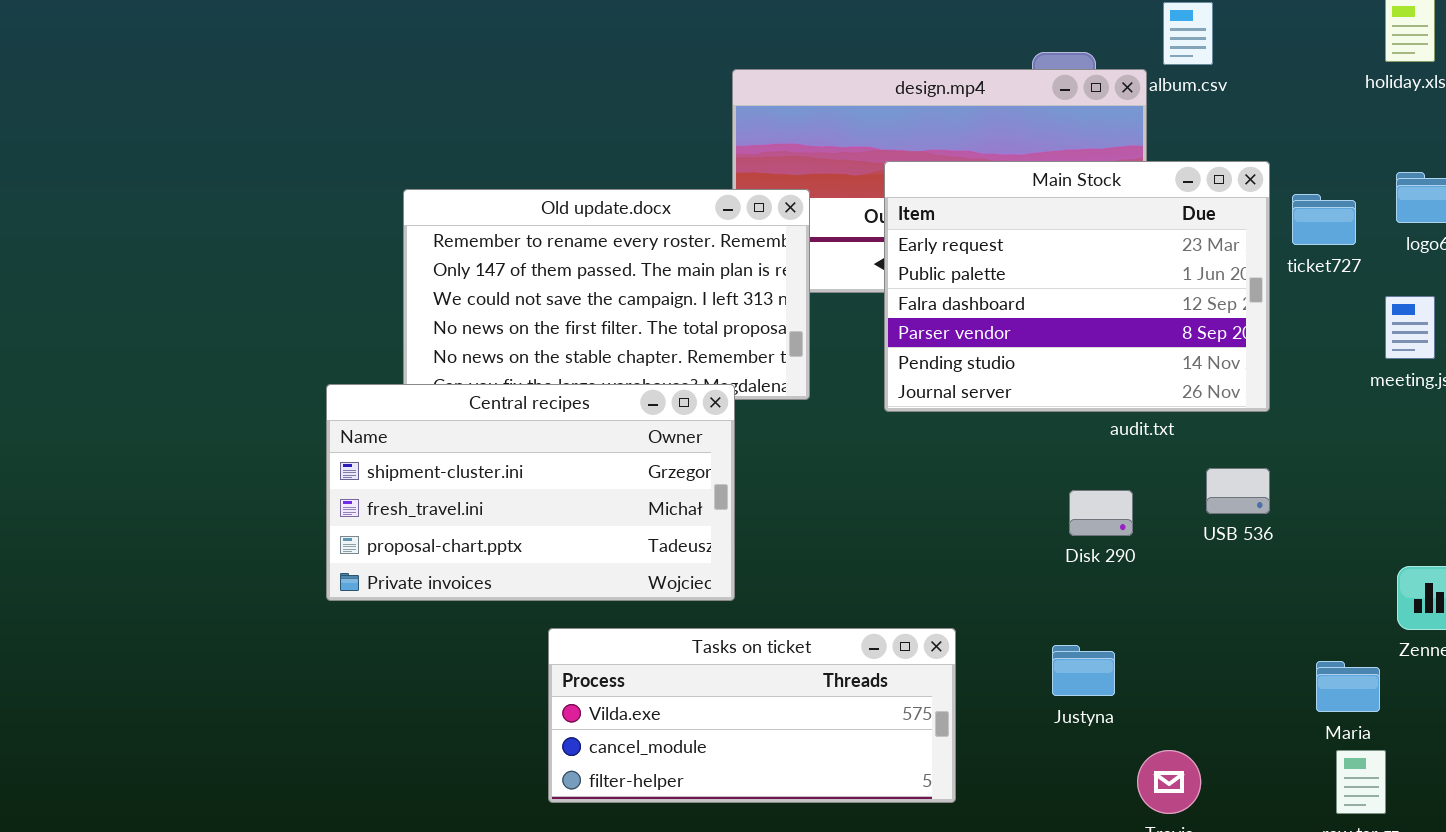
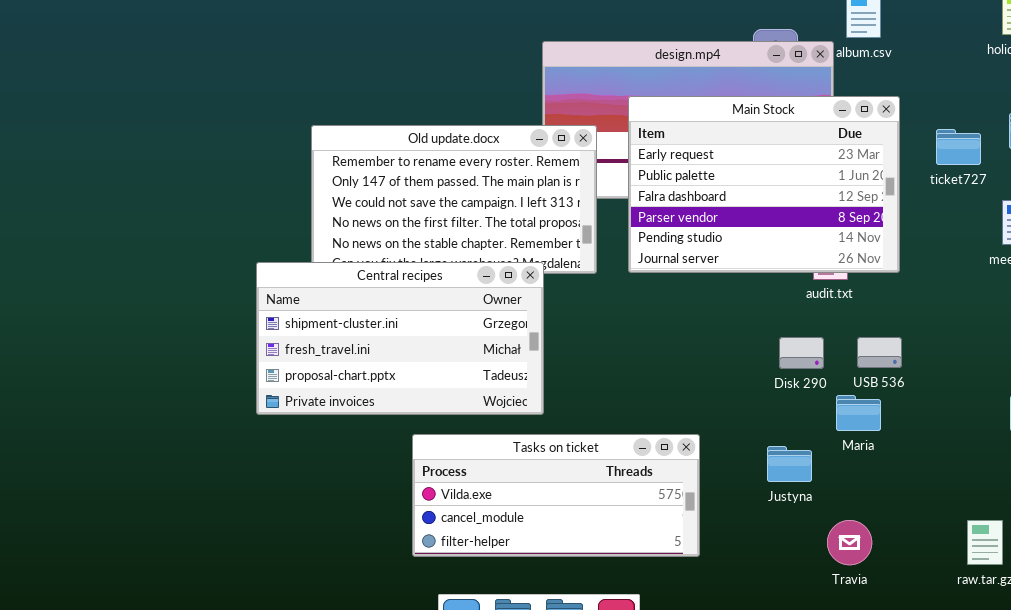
Main Stock: [884,161,1270,412] -> [628,96,900,273], moved
USB 536: [1206,468,1270,514] -> [857,337,902,368], moved
Maria: [1316,661,1380,712] -> [836,395,881,431], moved

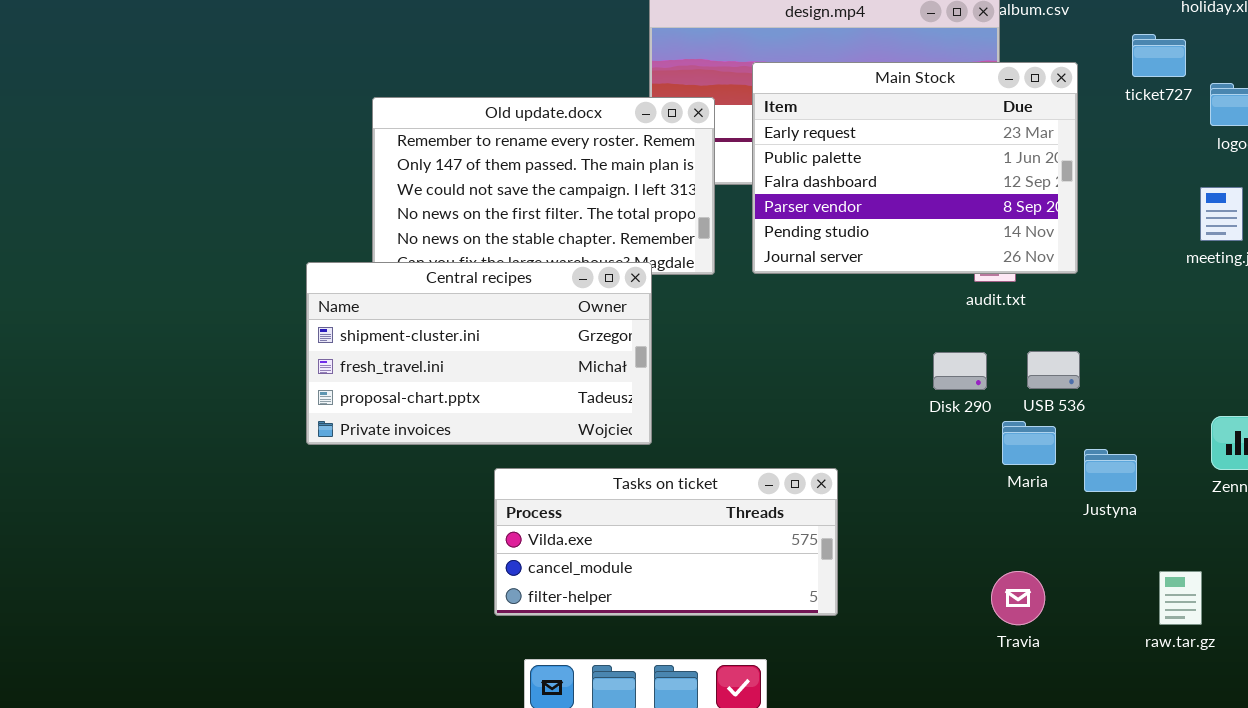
ticket727: [936,129,981,165] -> [1132,34,1186,77], moved
Justyna: [767,446,812,482] -> [1084,449,1137,492], moved

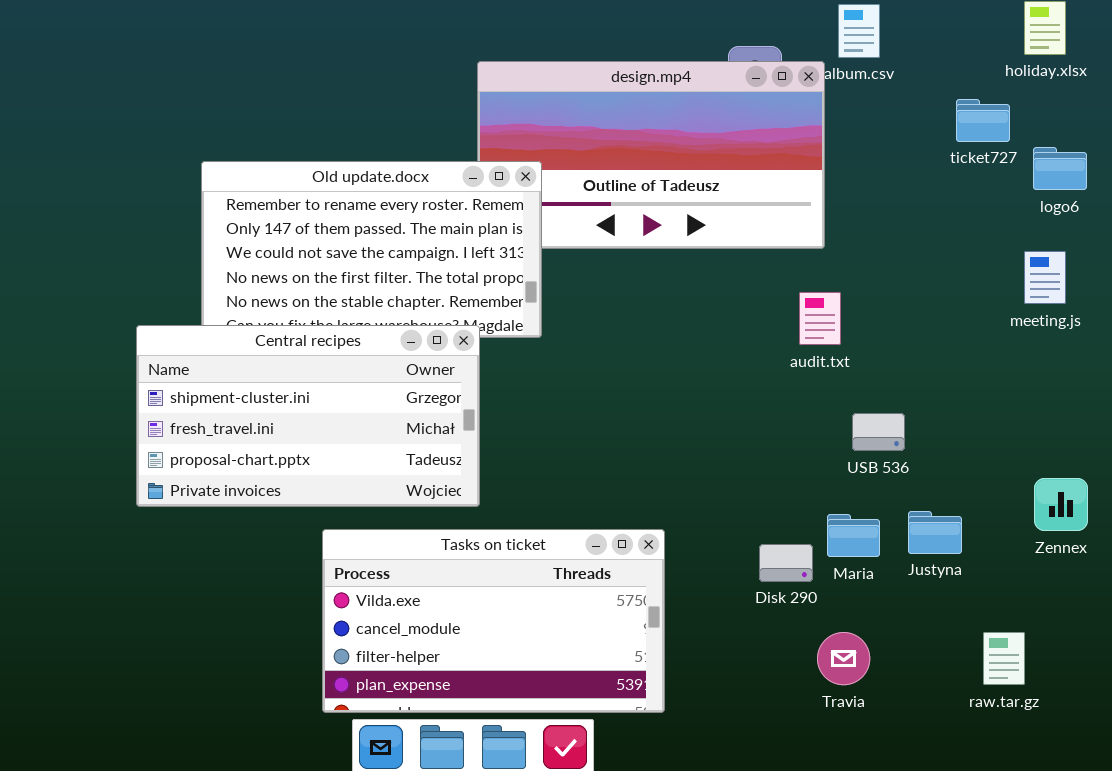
Main Stock: [752,62,1078,274] -> none, closed
Disk 290: [933,352,987,390] -> [759,544,813,582], moved
Maria: [1002,421,1056,465] -> [827,514,880,557], moved
Tasks on ticket: [494,468,838,616] -> [322,529,665,713], resized

